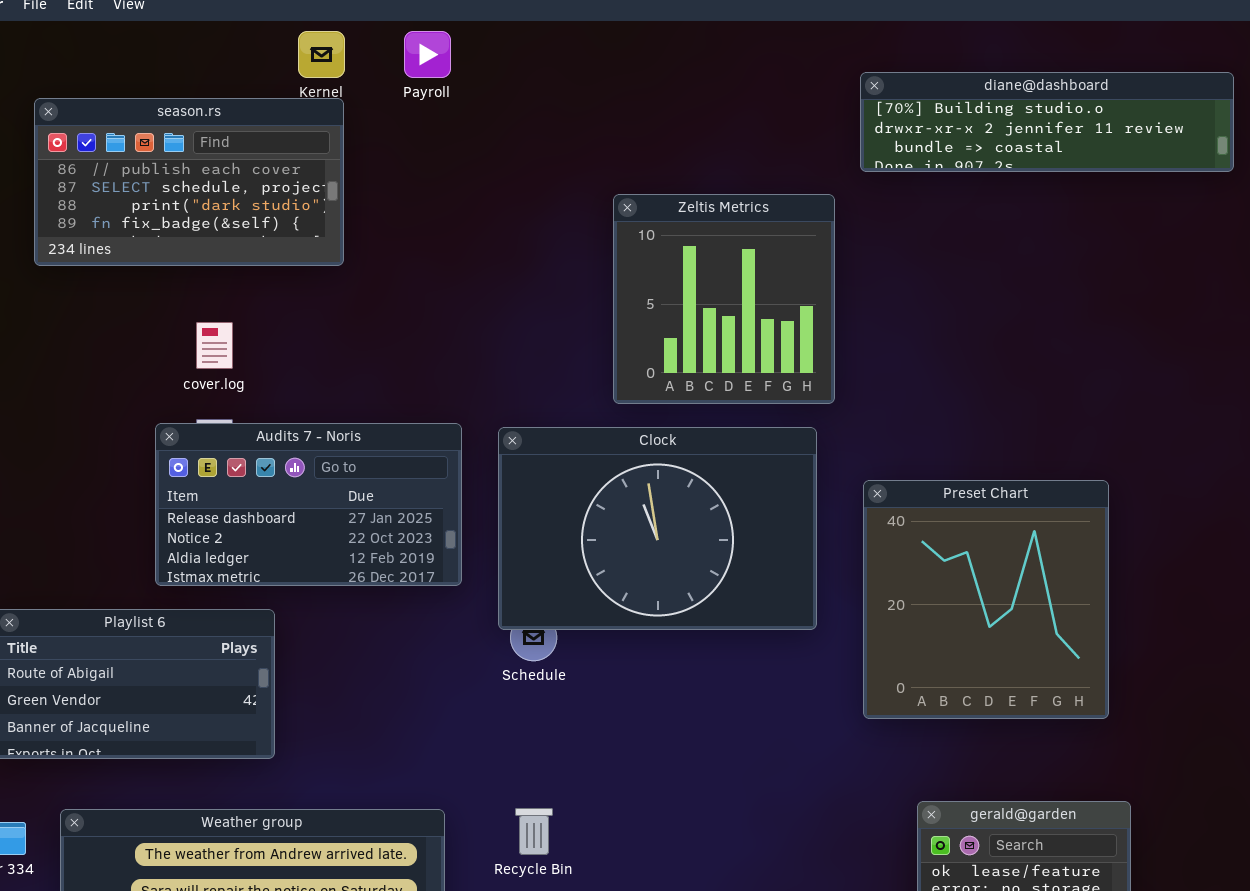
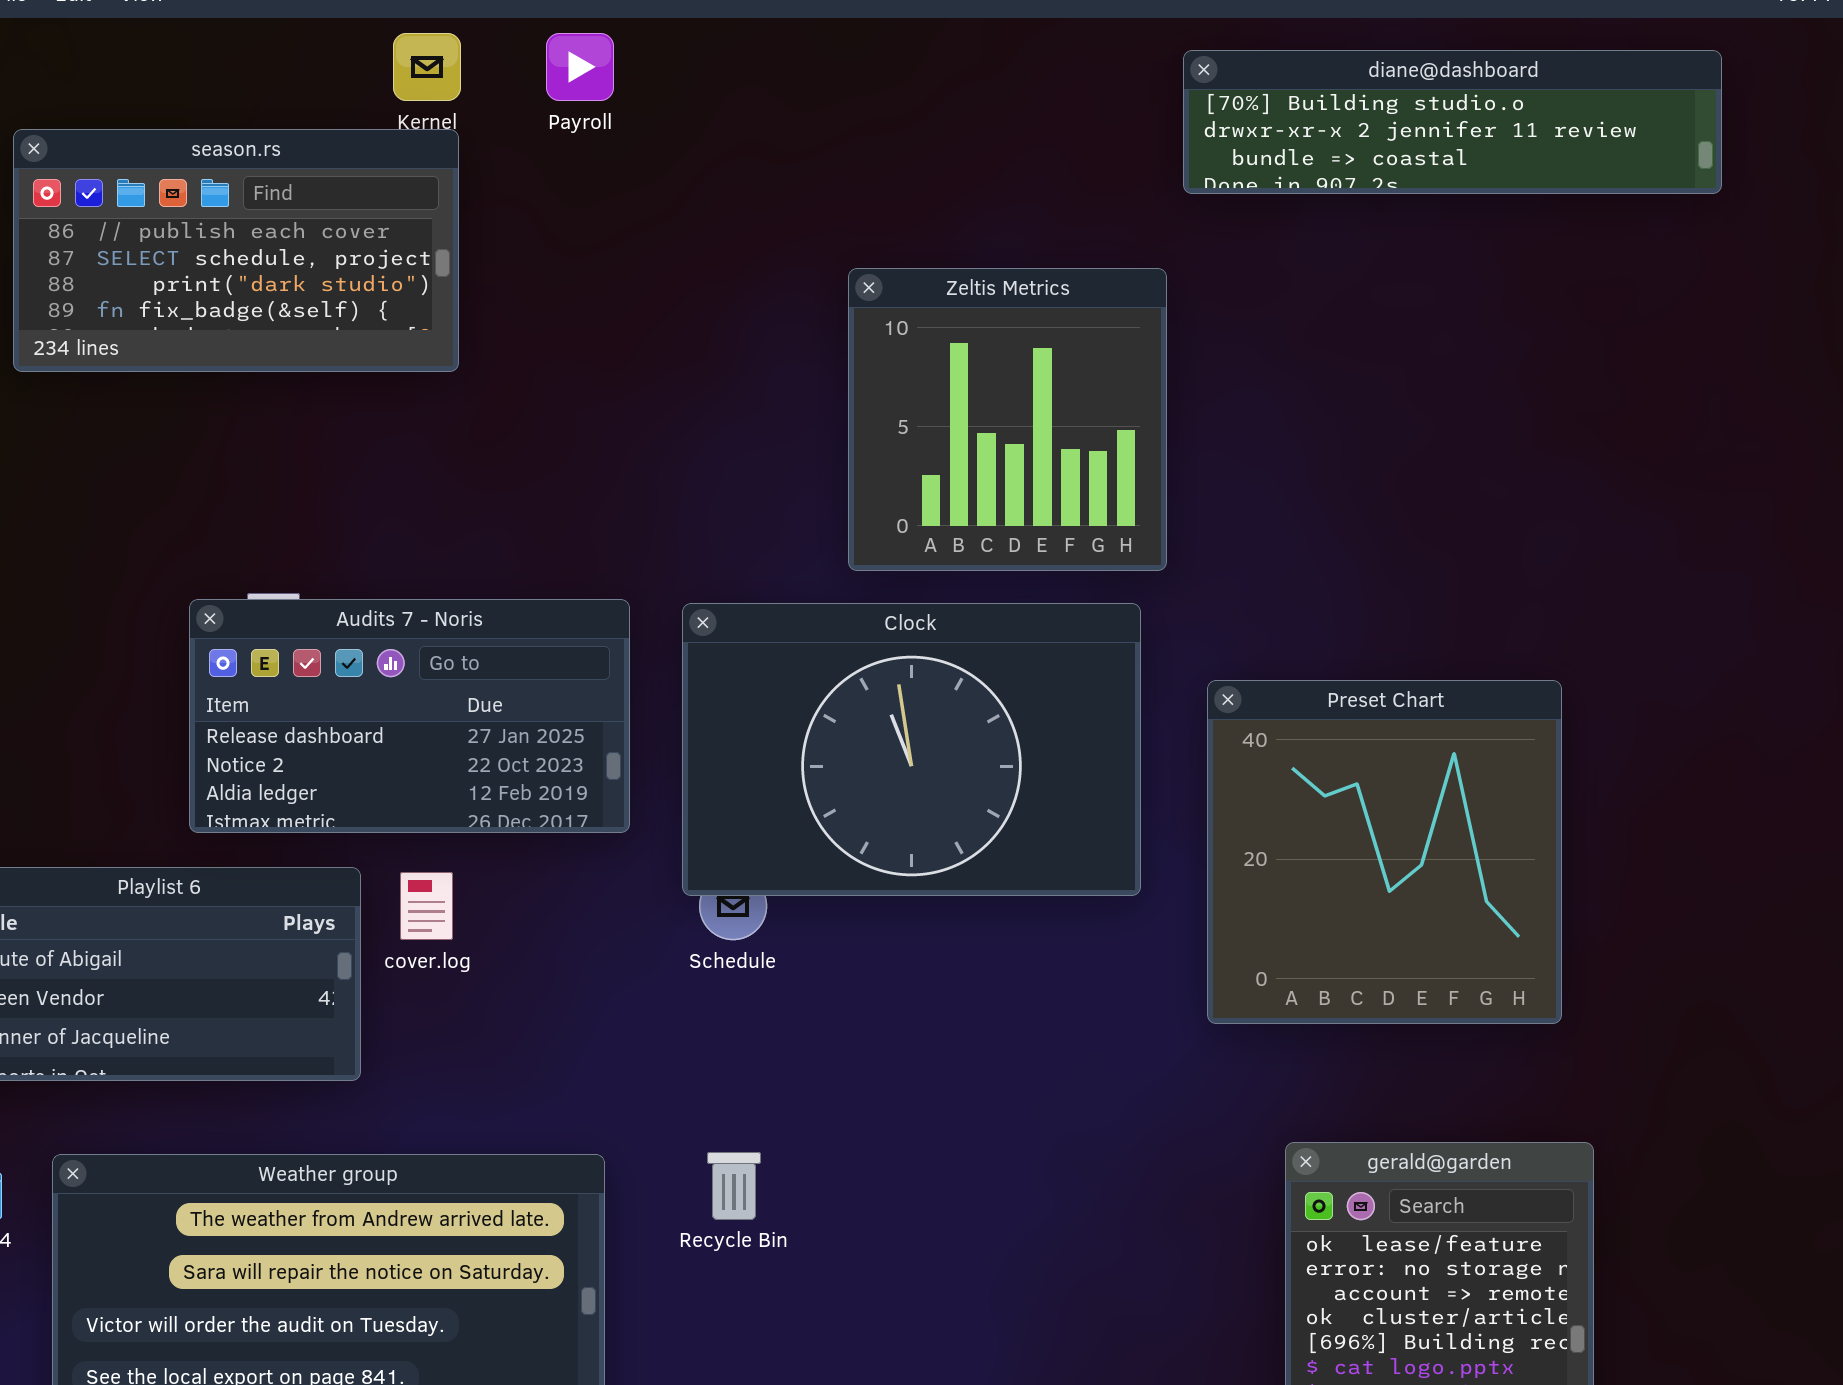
diane@dashboard: [860,72,1234,172] -> [1183,50,1722,194], moved
cover.log: [196,322,233,369] -> [400,872,453,940], moved

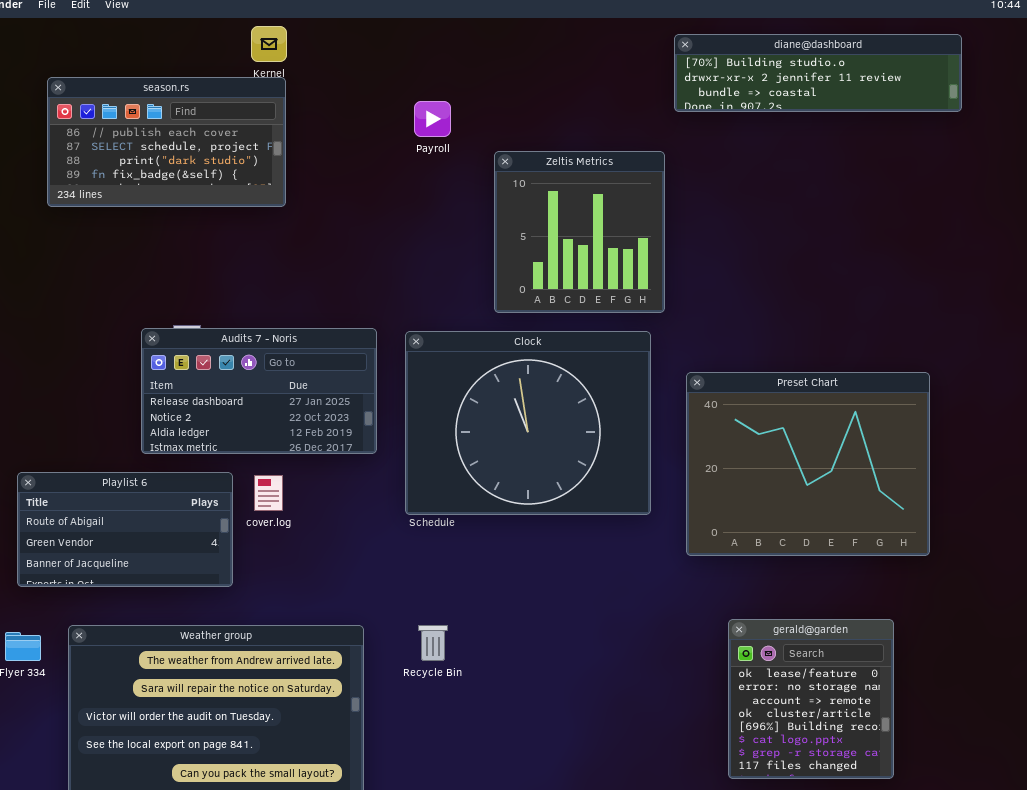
Payroll: [546,33,614,101] -> [414,101,451,137], moved
Clock: [682,603,1141,896] -> [405,331,651,515], resized
Preset Chart: [1207,680,1562,1024] -> [686,372,930,556], resized

